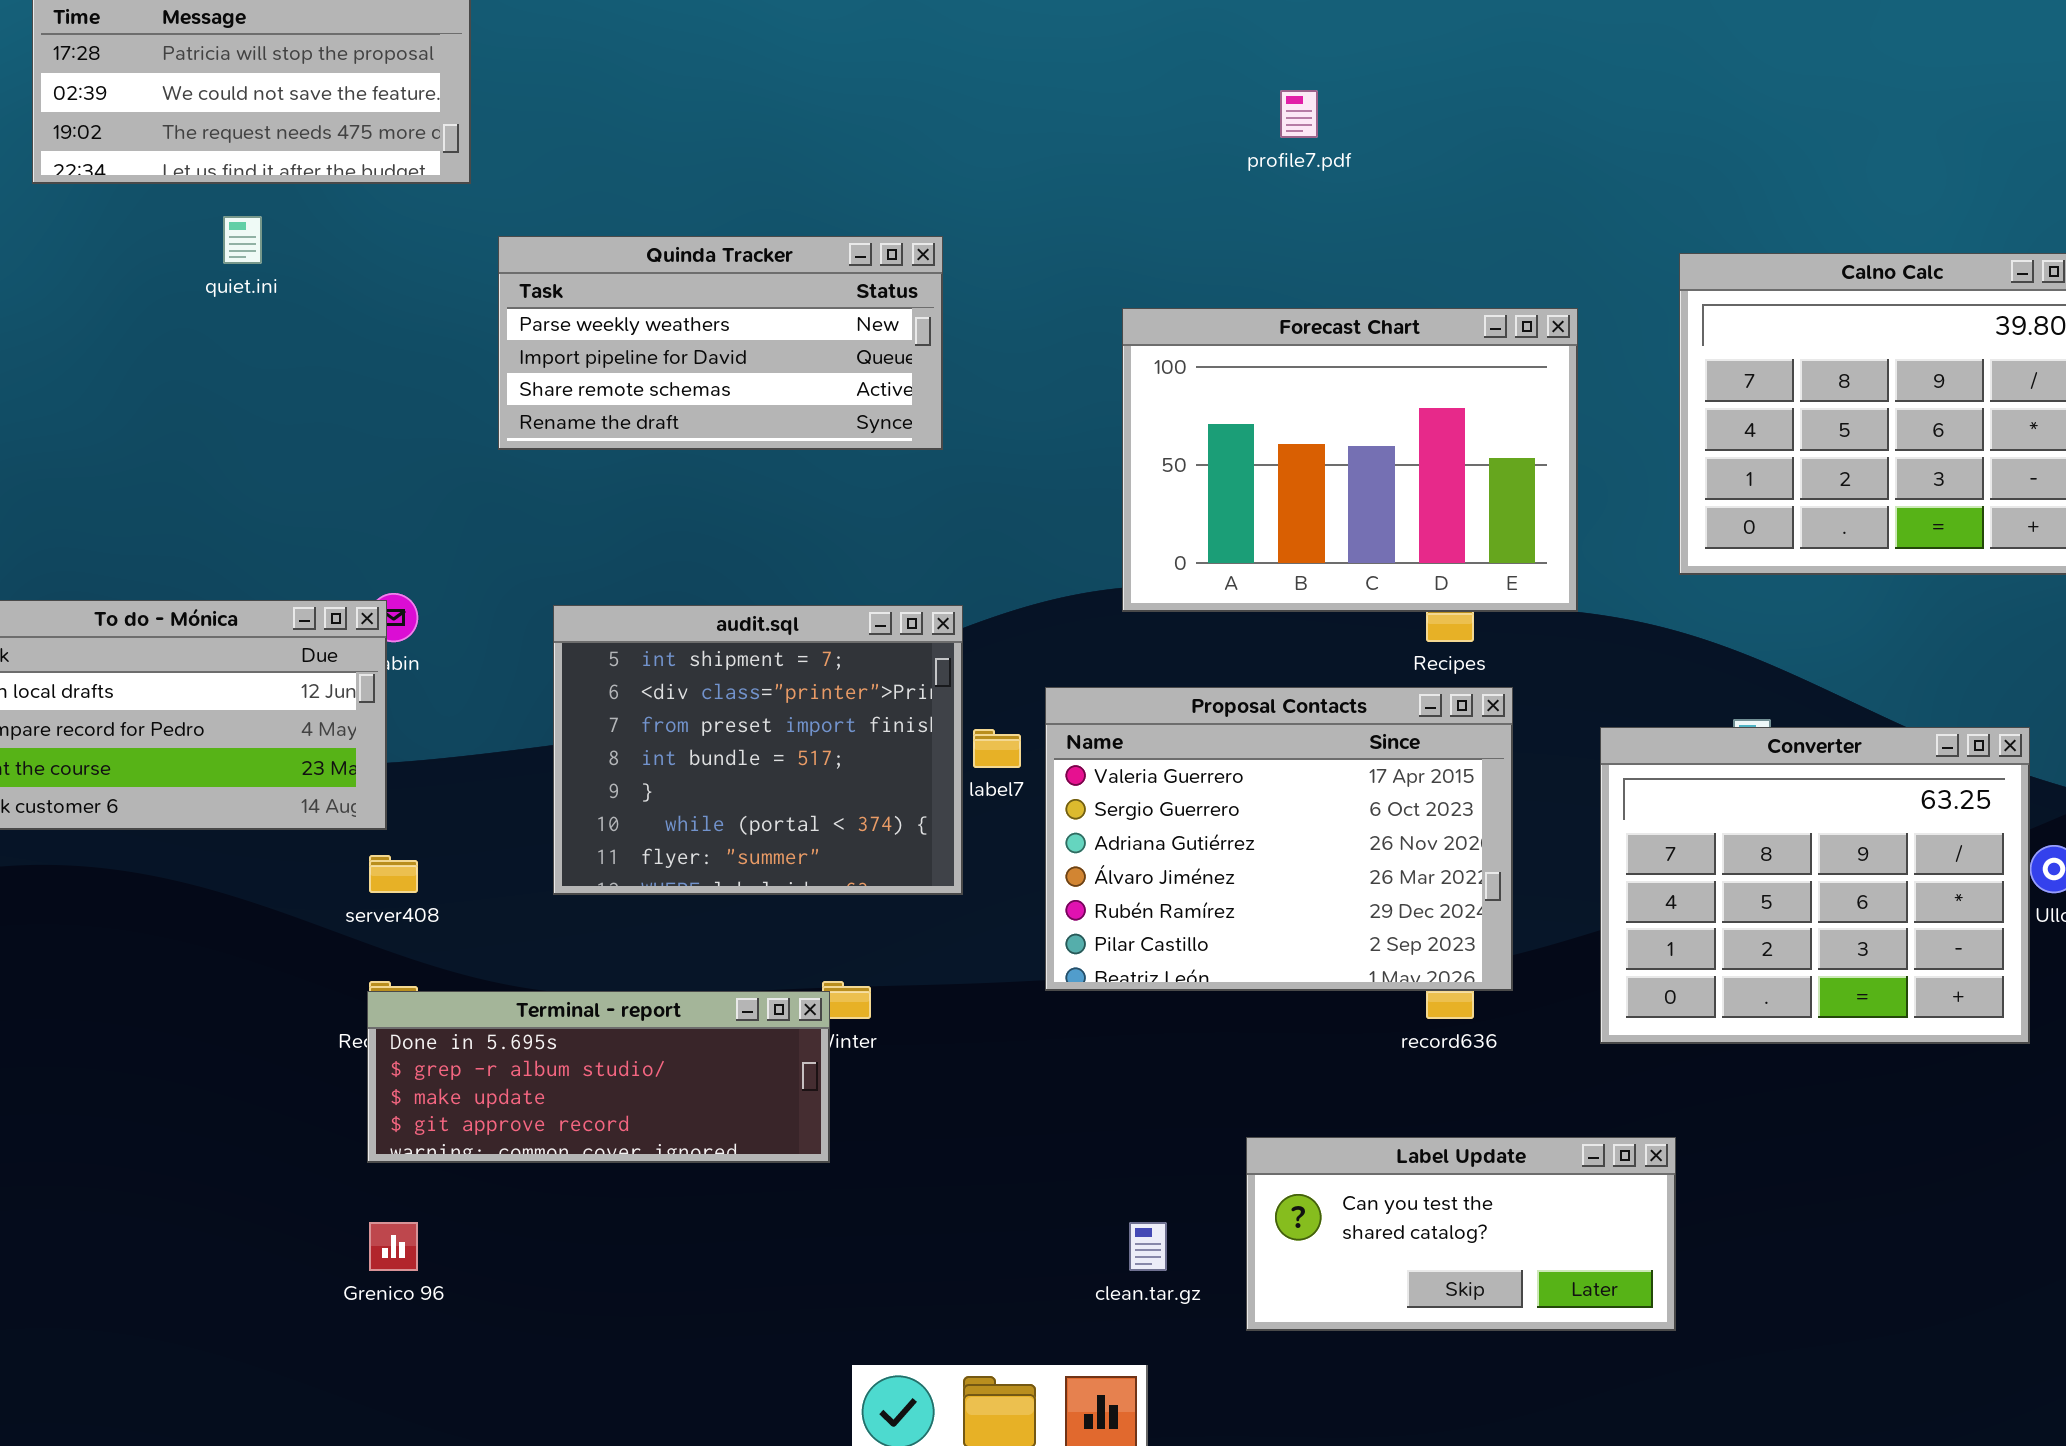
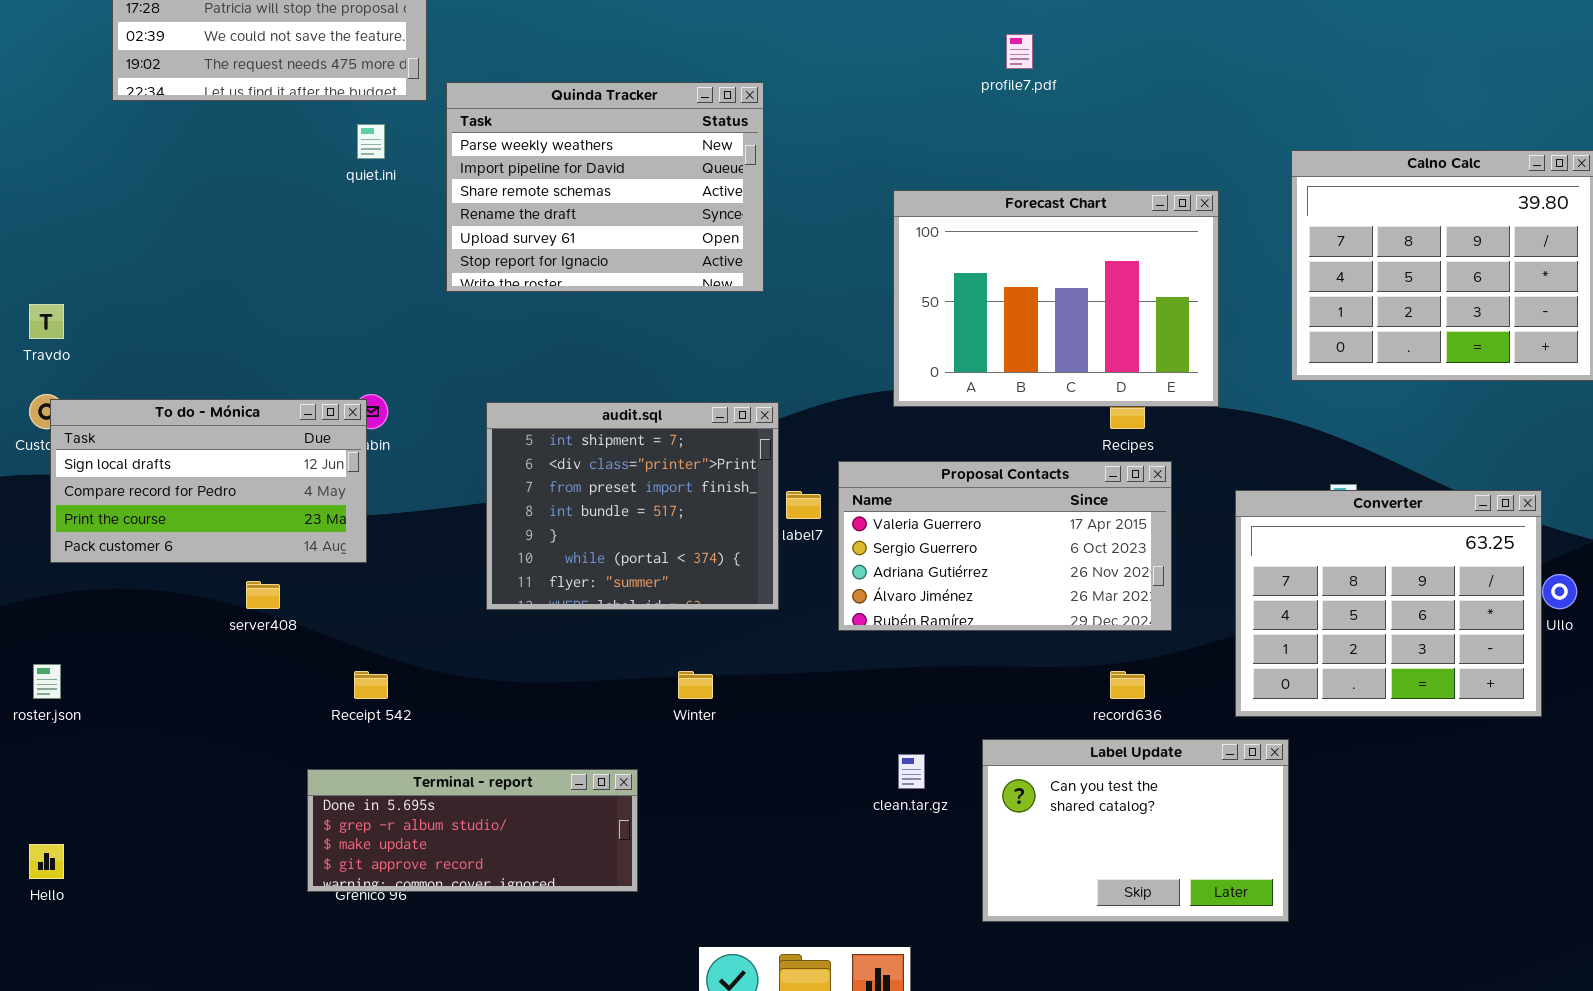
quiet.ini: [223,216,262,264] -> [357,124,385,159], moved
Quinda Tracker: [498,236,943,450] -> [446,82,764,292], resized
Proposal Contacts: [1045,687,1513,991] -> [838,461,1172,631], resized
server408: [369,855,418,893] -> [246,581,280,609], moved
Terminal - report: [367,991,830,1163] -> [307,769,638,892], moved
Label Update: [1246,1137,1676,1331] -> [982,739,1289,922], resized
clean.tar.gz: [1129,1222,1167,1271] -> [898,754,925,789], moved

